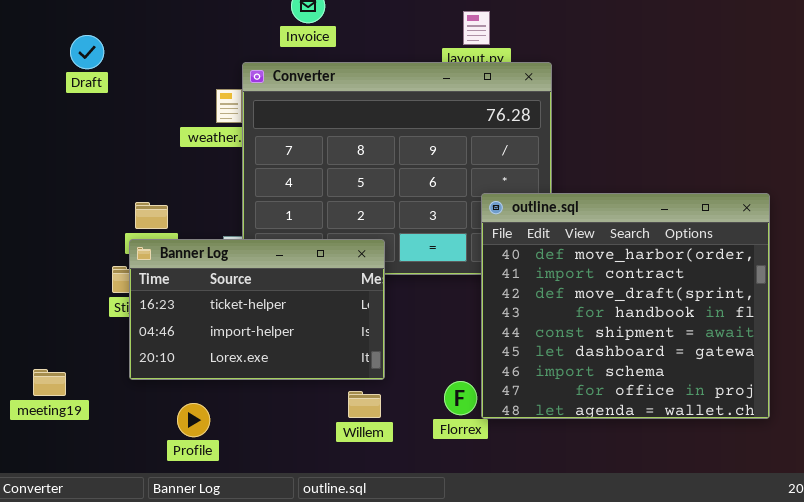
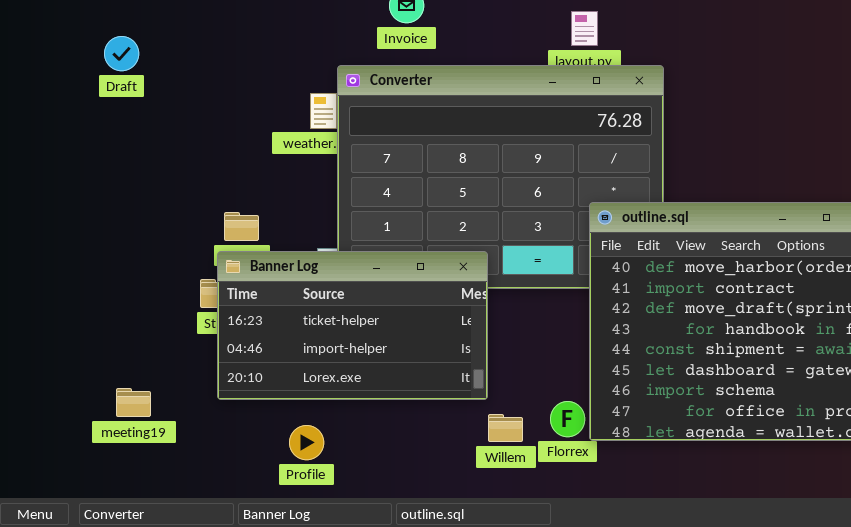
Draft: [70,35,104,69] -> [104,36,139,71], moved
Willem: [348,391,381,418] -> [488,414,523,442], moved
Profile: [177,403,210,437] -> [289,425,324,460], moved

